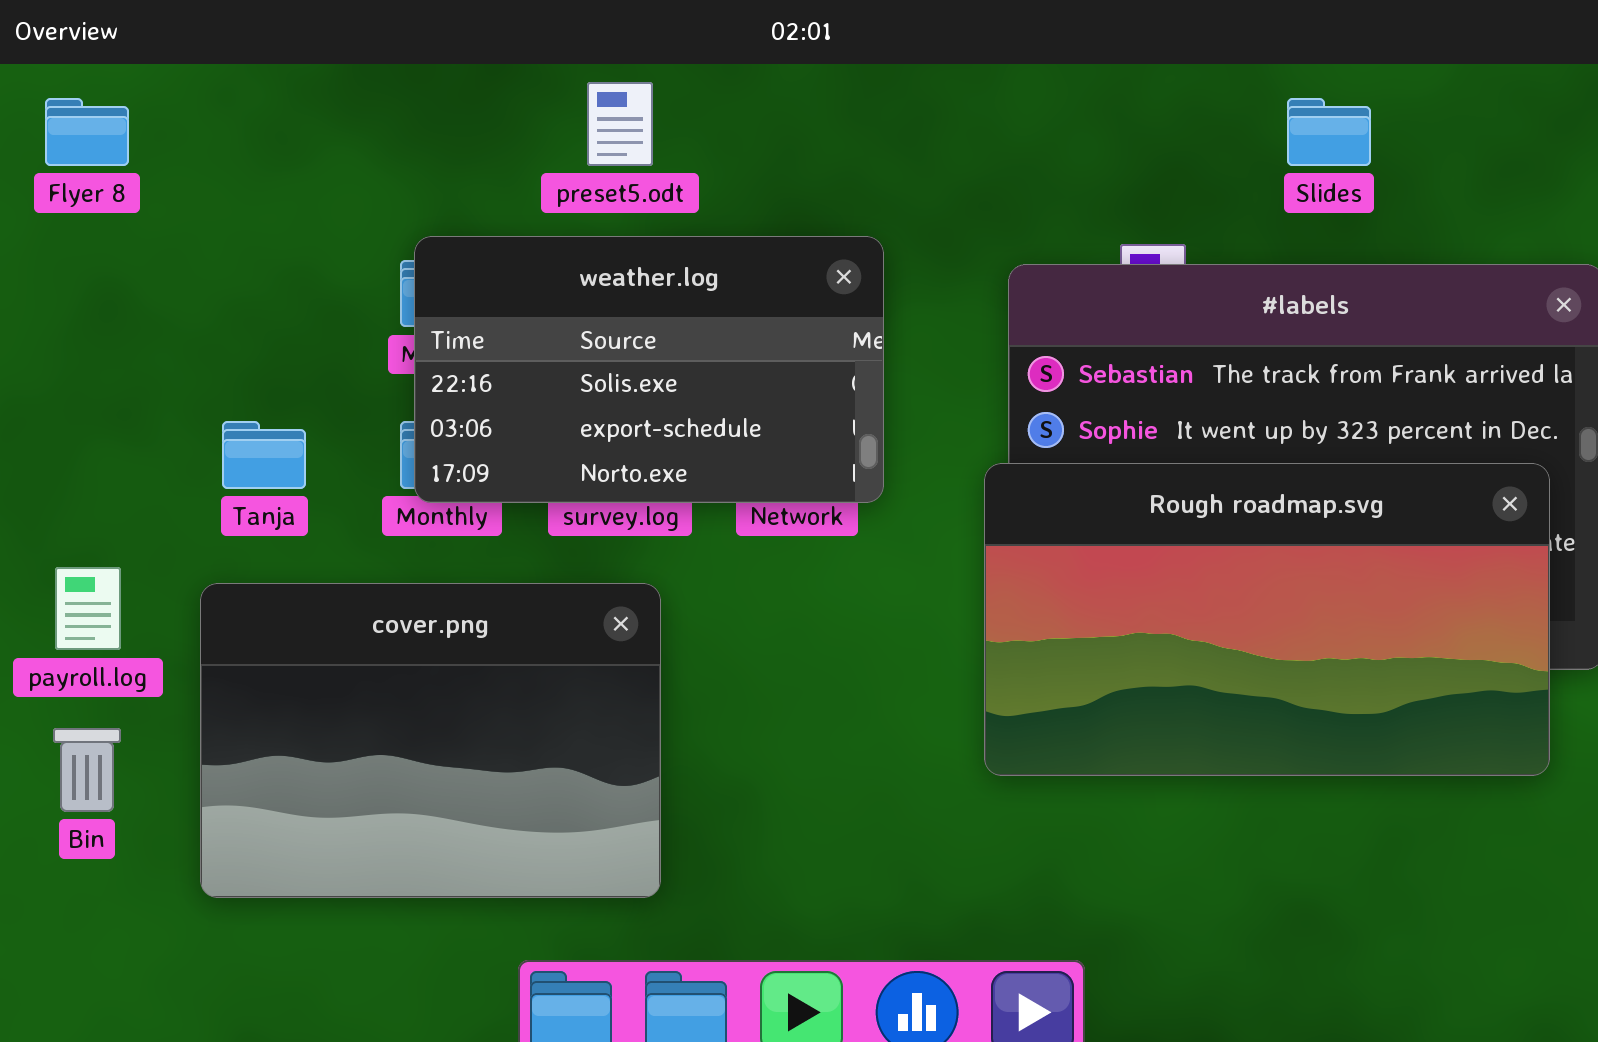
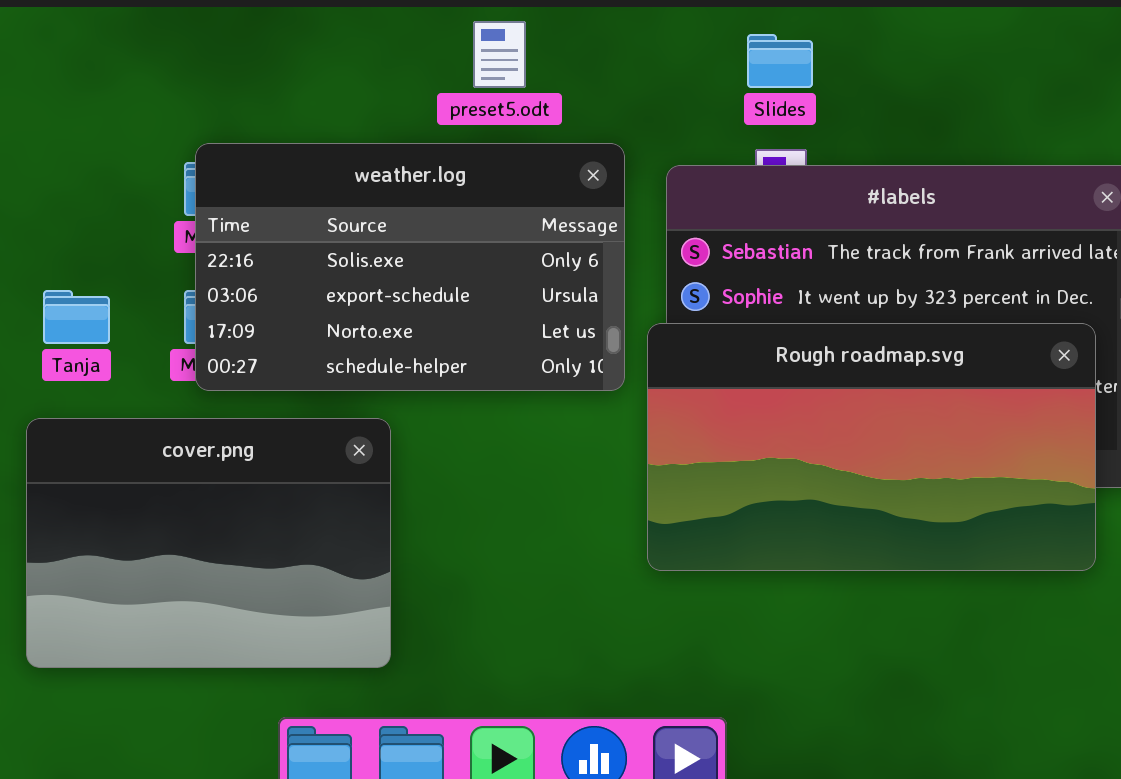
preset5.odt: [587,82,653,166] -> [473,21,526,88], moved
Slides: [1287,98,1371,166] -> [747,34,813,88], moved
weather.log: [414,236,884,503] -> [195,143,625,391], resized

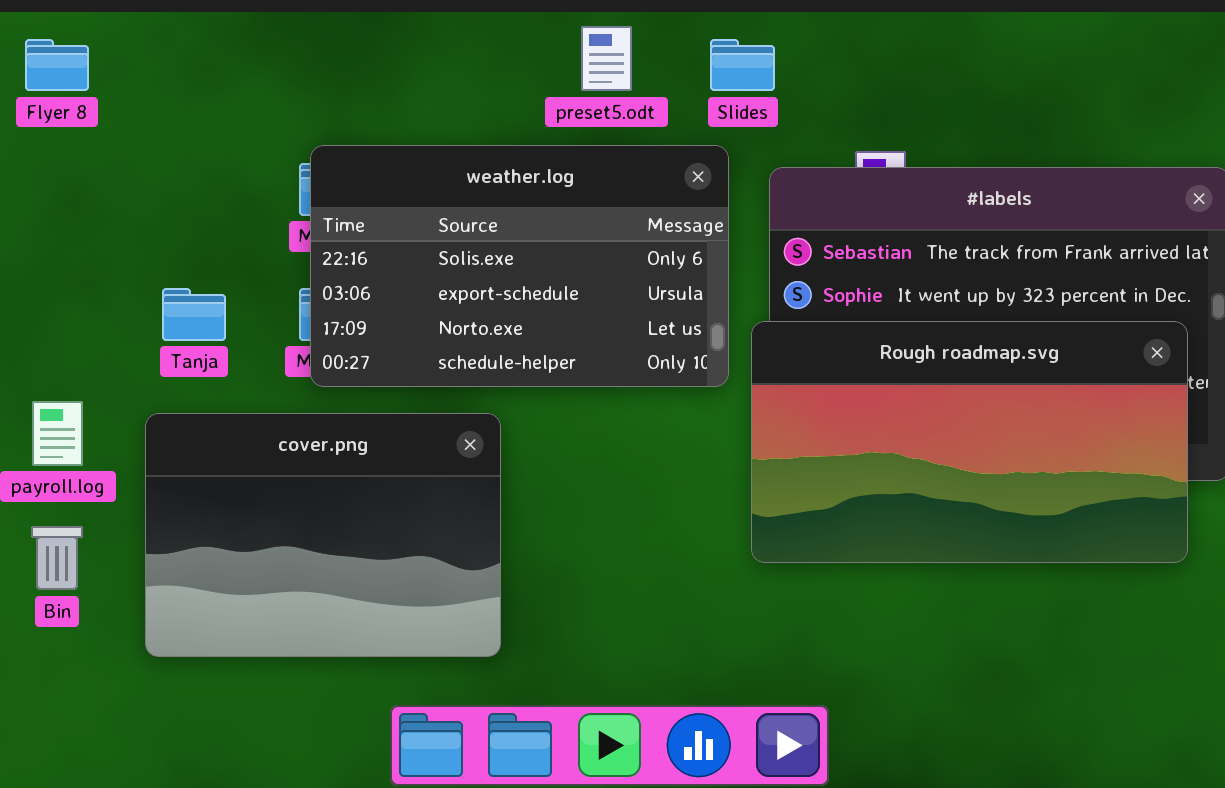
Slides: [747,34,813,88] -> [710,39,775,91], moved

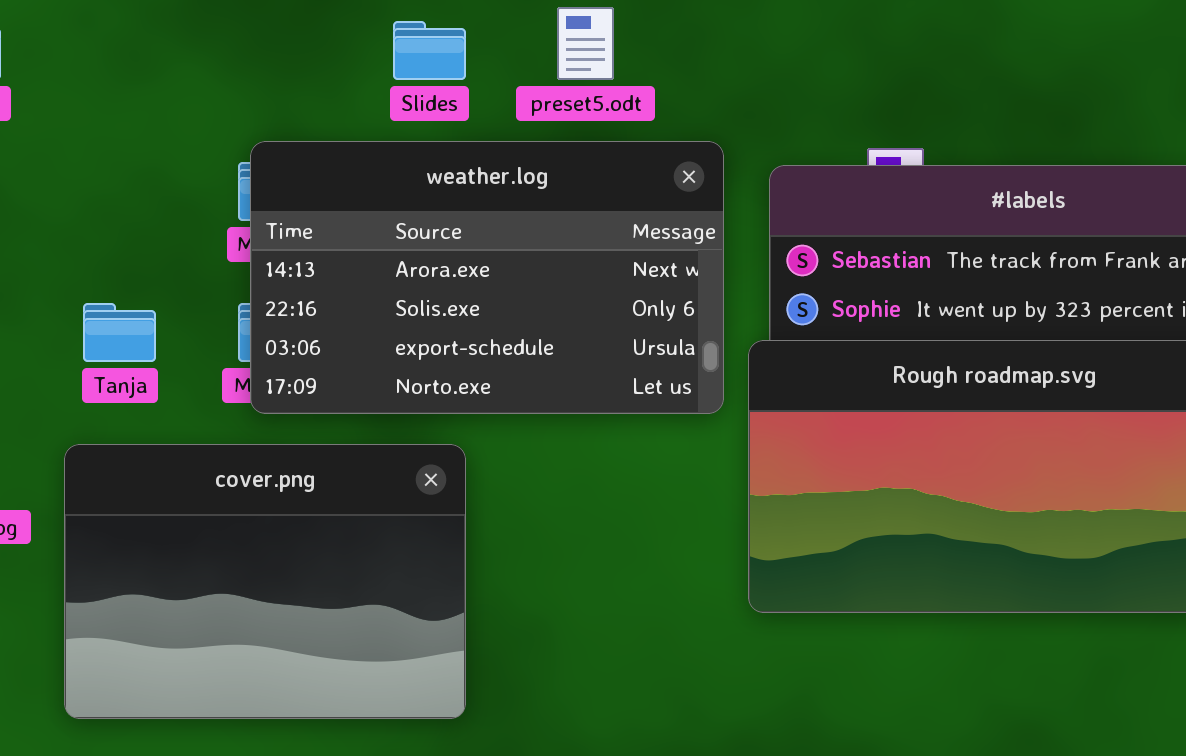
Slides: [710,39,775,91] -> [393,21,466,80], moved
weather.log: [310,145,729,387] -> [250,141,724,414], scrolled up 1 row

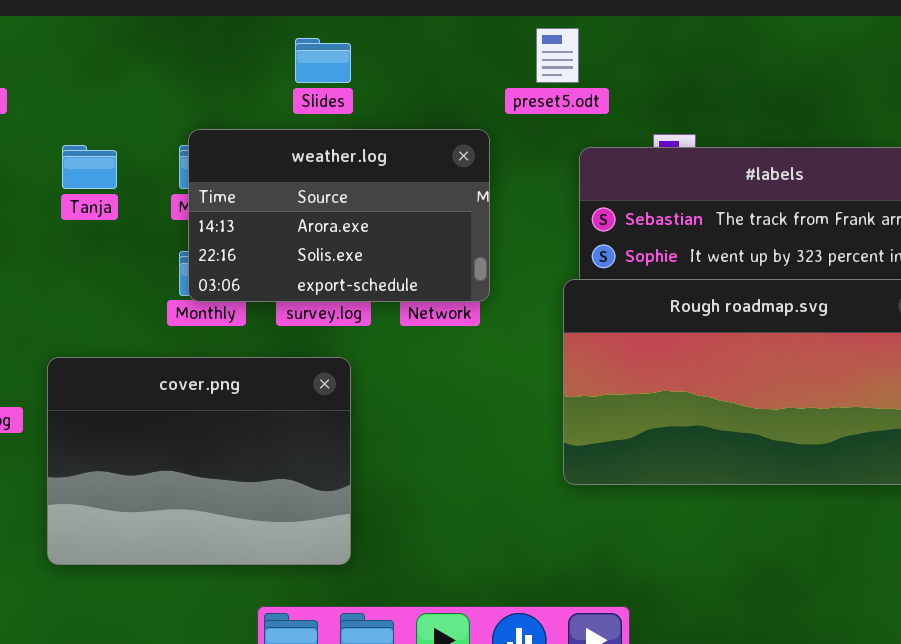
preset5.odt: [557,7,614,80] -> [536,28,579,83], moved
weather.log: [250,141,724,414] -> [188,129,490,302], resized
Tanja: [83,303,156,362] -> [62,145,117,189], moved

